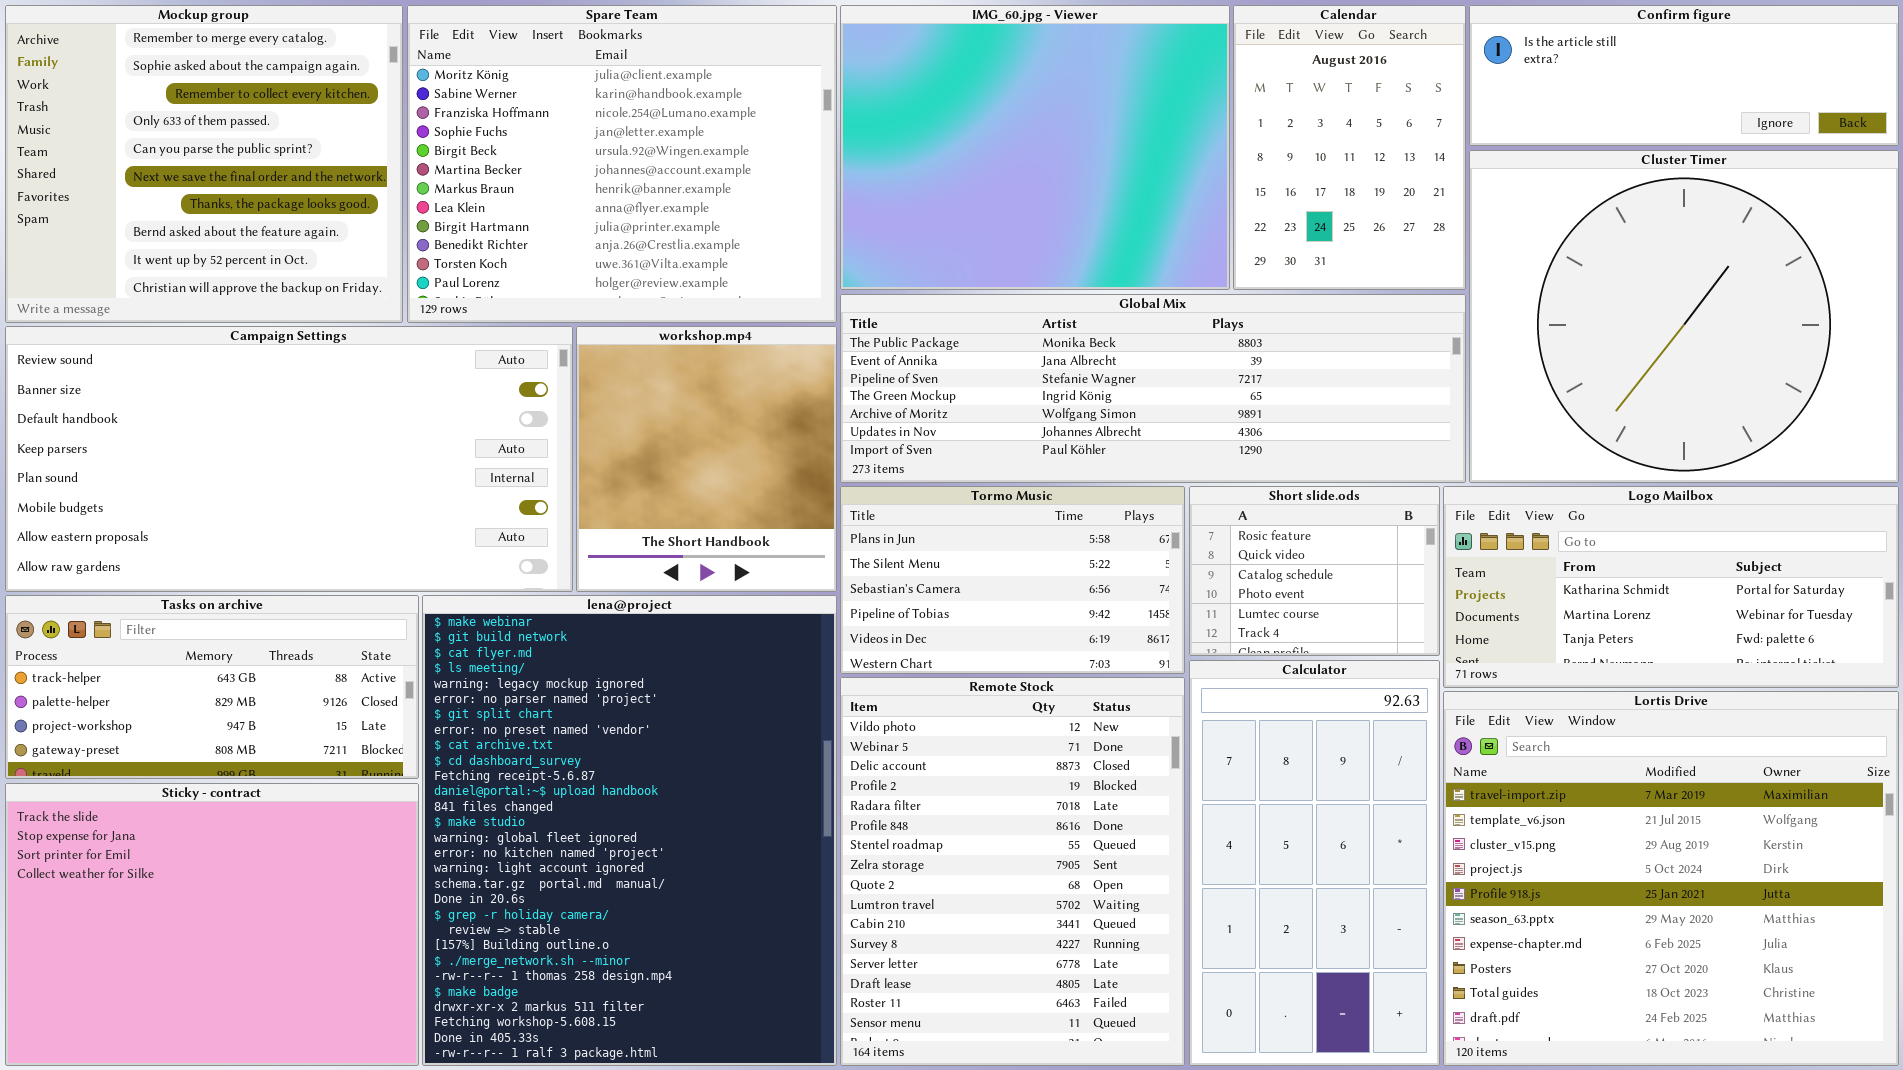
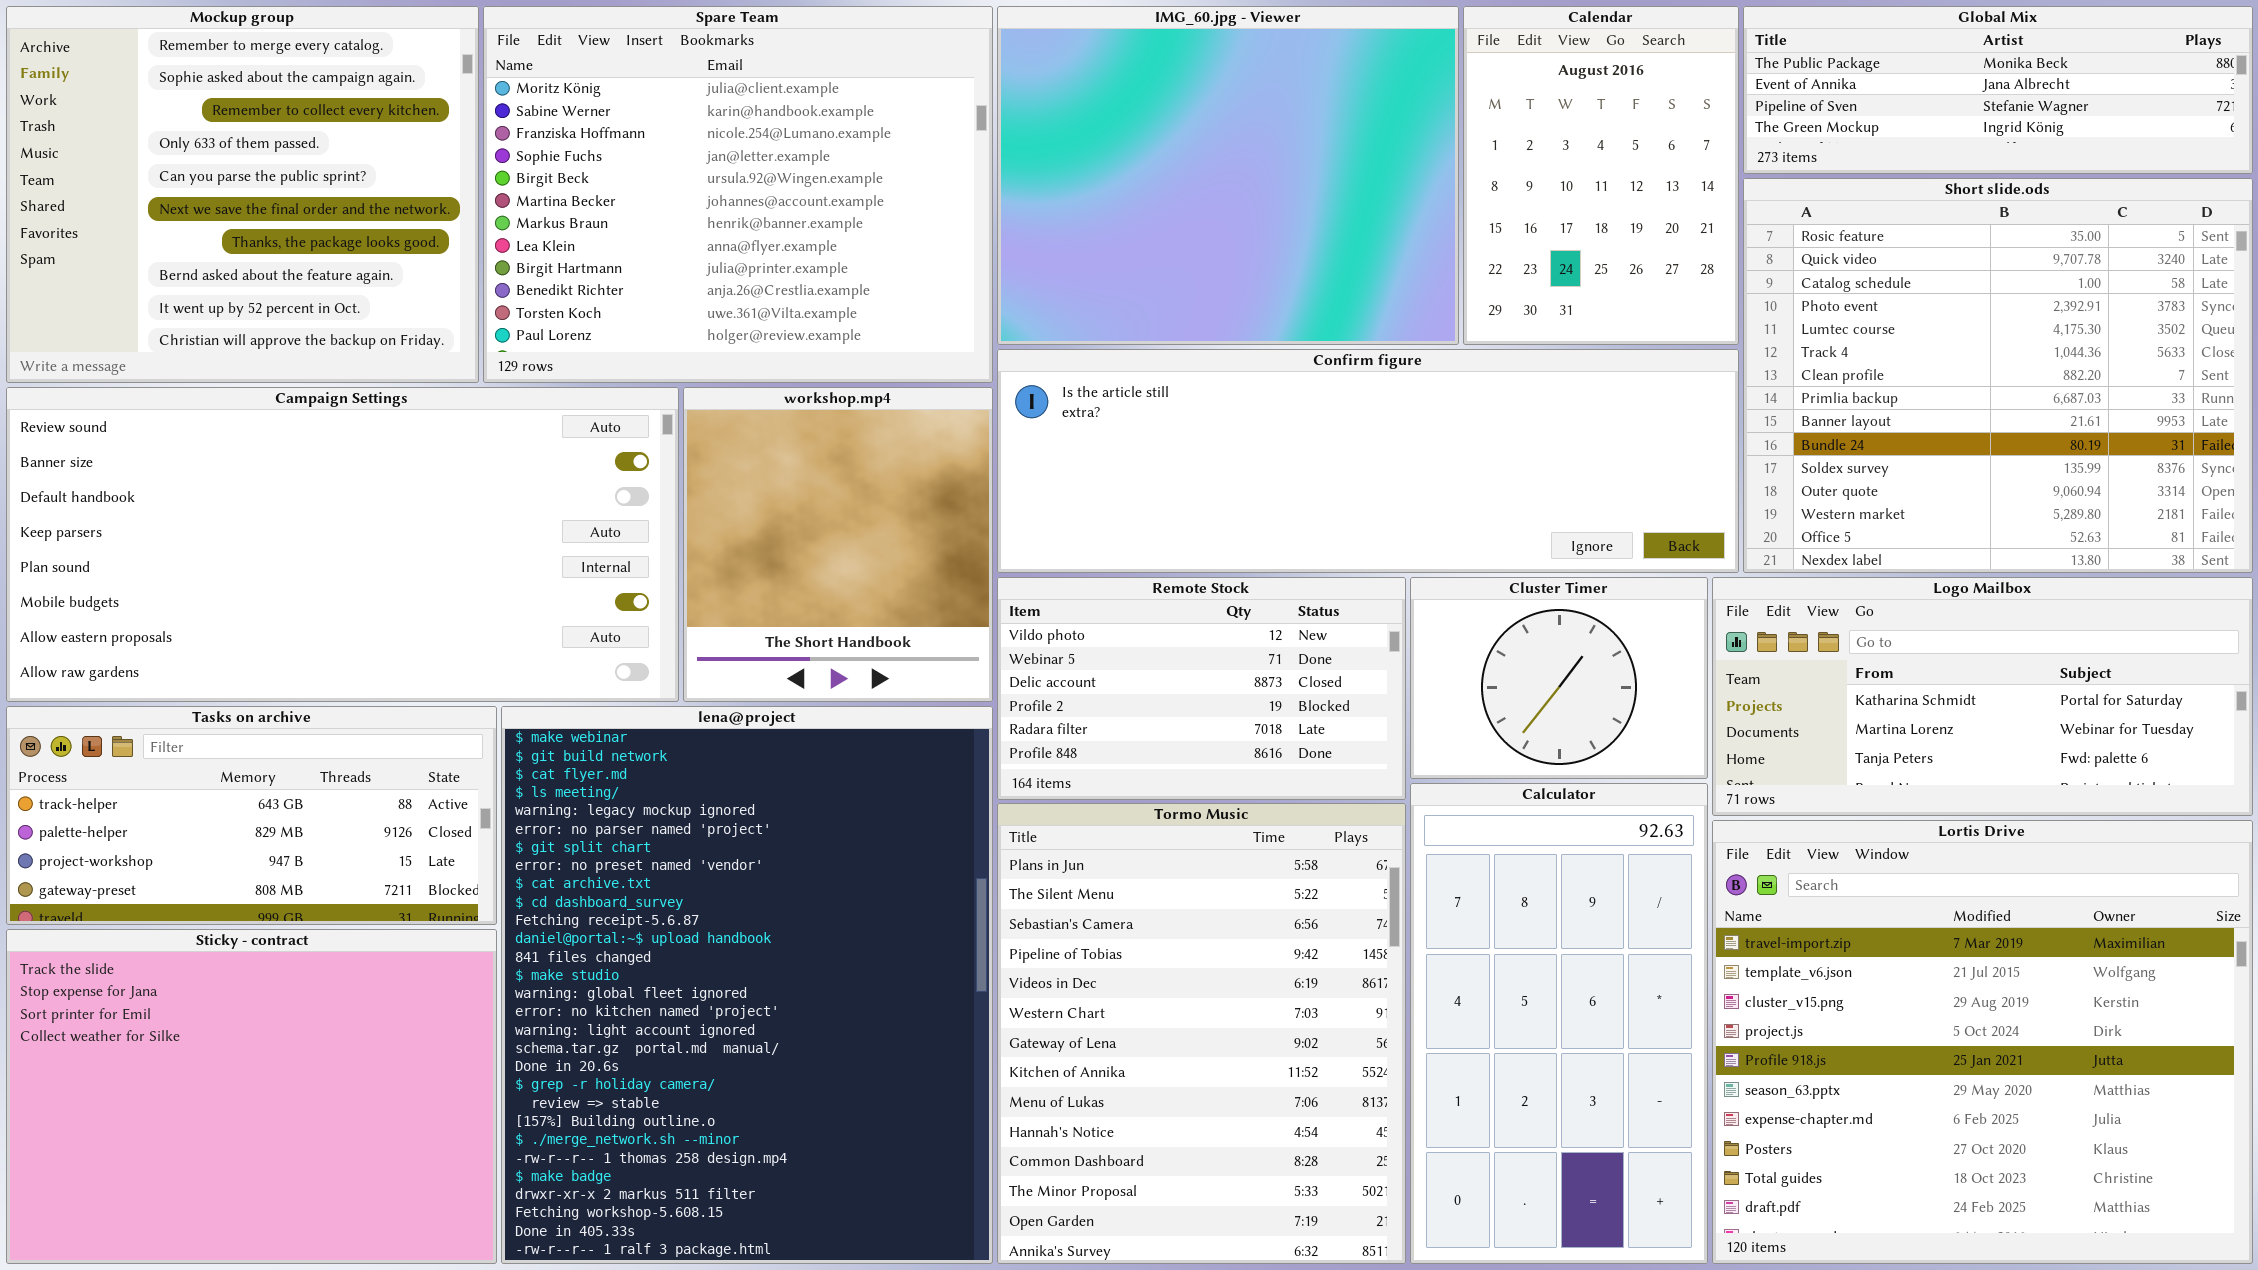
Confirm figure: [1469,5,1899,146] -> [997,349,1739,573], moved, resized
Cluster Timer: [1469,150,1899,483] -> [1410,577,1708,779], moved, resized
Global Mix: [840,294,1466,483] -> [1743,6,2253,174], moved, resized
Tormo Music: [840,486,1185,674] -> [997,803,1406,1264], moved, resized
Short slide.ods: [1189,486,1440,656] -> [1743,178,2253,573], moved, resized
Remote Stock: [840,677,1185,1066] -> [997,577,1406,800], moved, resized

